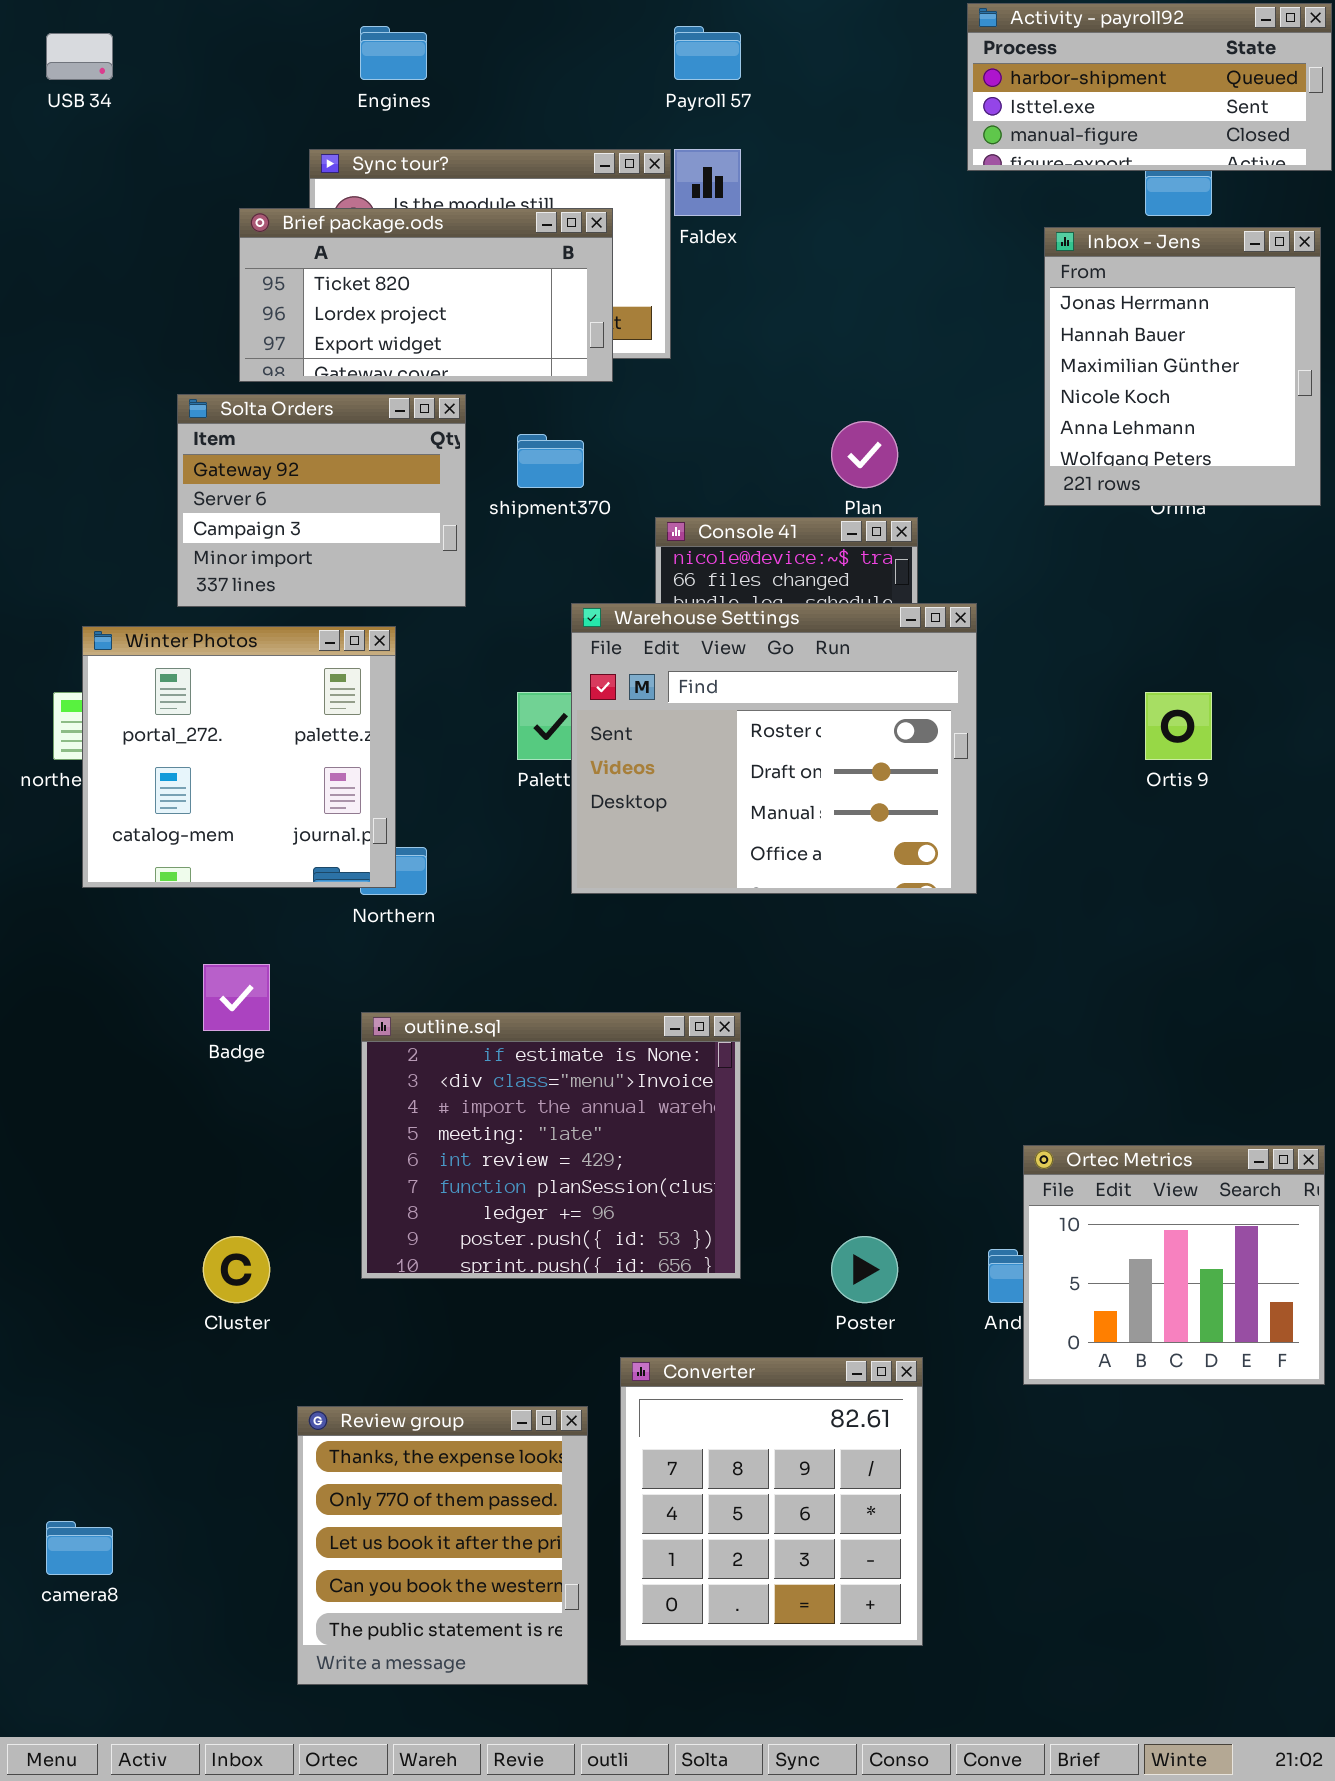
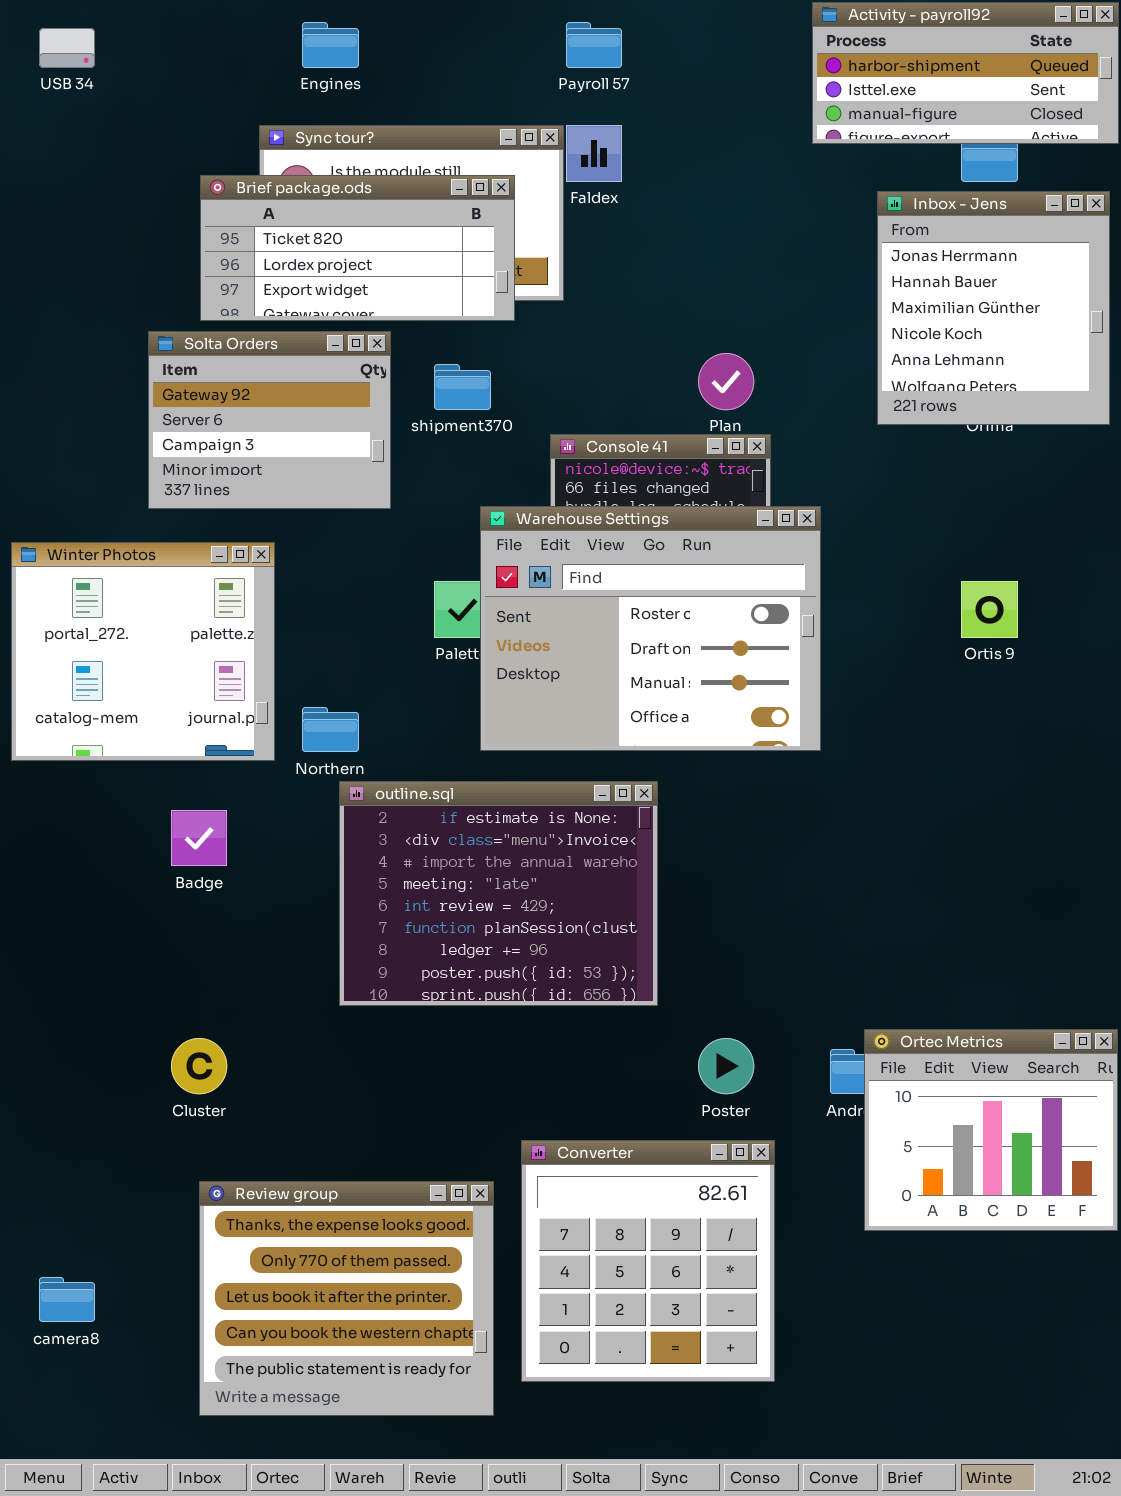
Winter Photos: [82,626,396,888] -> [11,542,275,761], moved
outline.sql: [361,1012,741,1279] -> [339,781,658,1006], moved
Ortec Metrics: [1023,1145,1325,1385] -> [864,1029,1118,1231], moved
Review group: [297,1406,588,1685] -> [199,1181,494,1416], resized

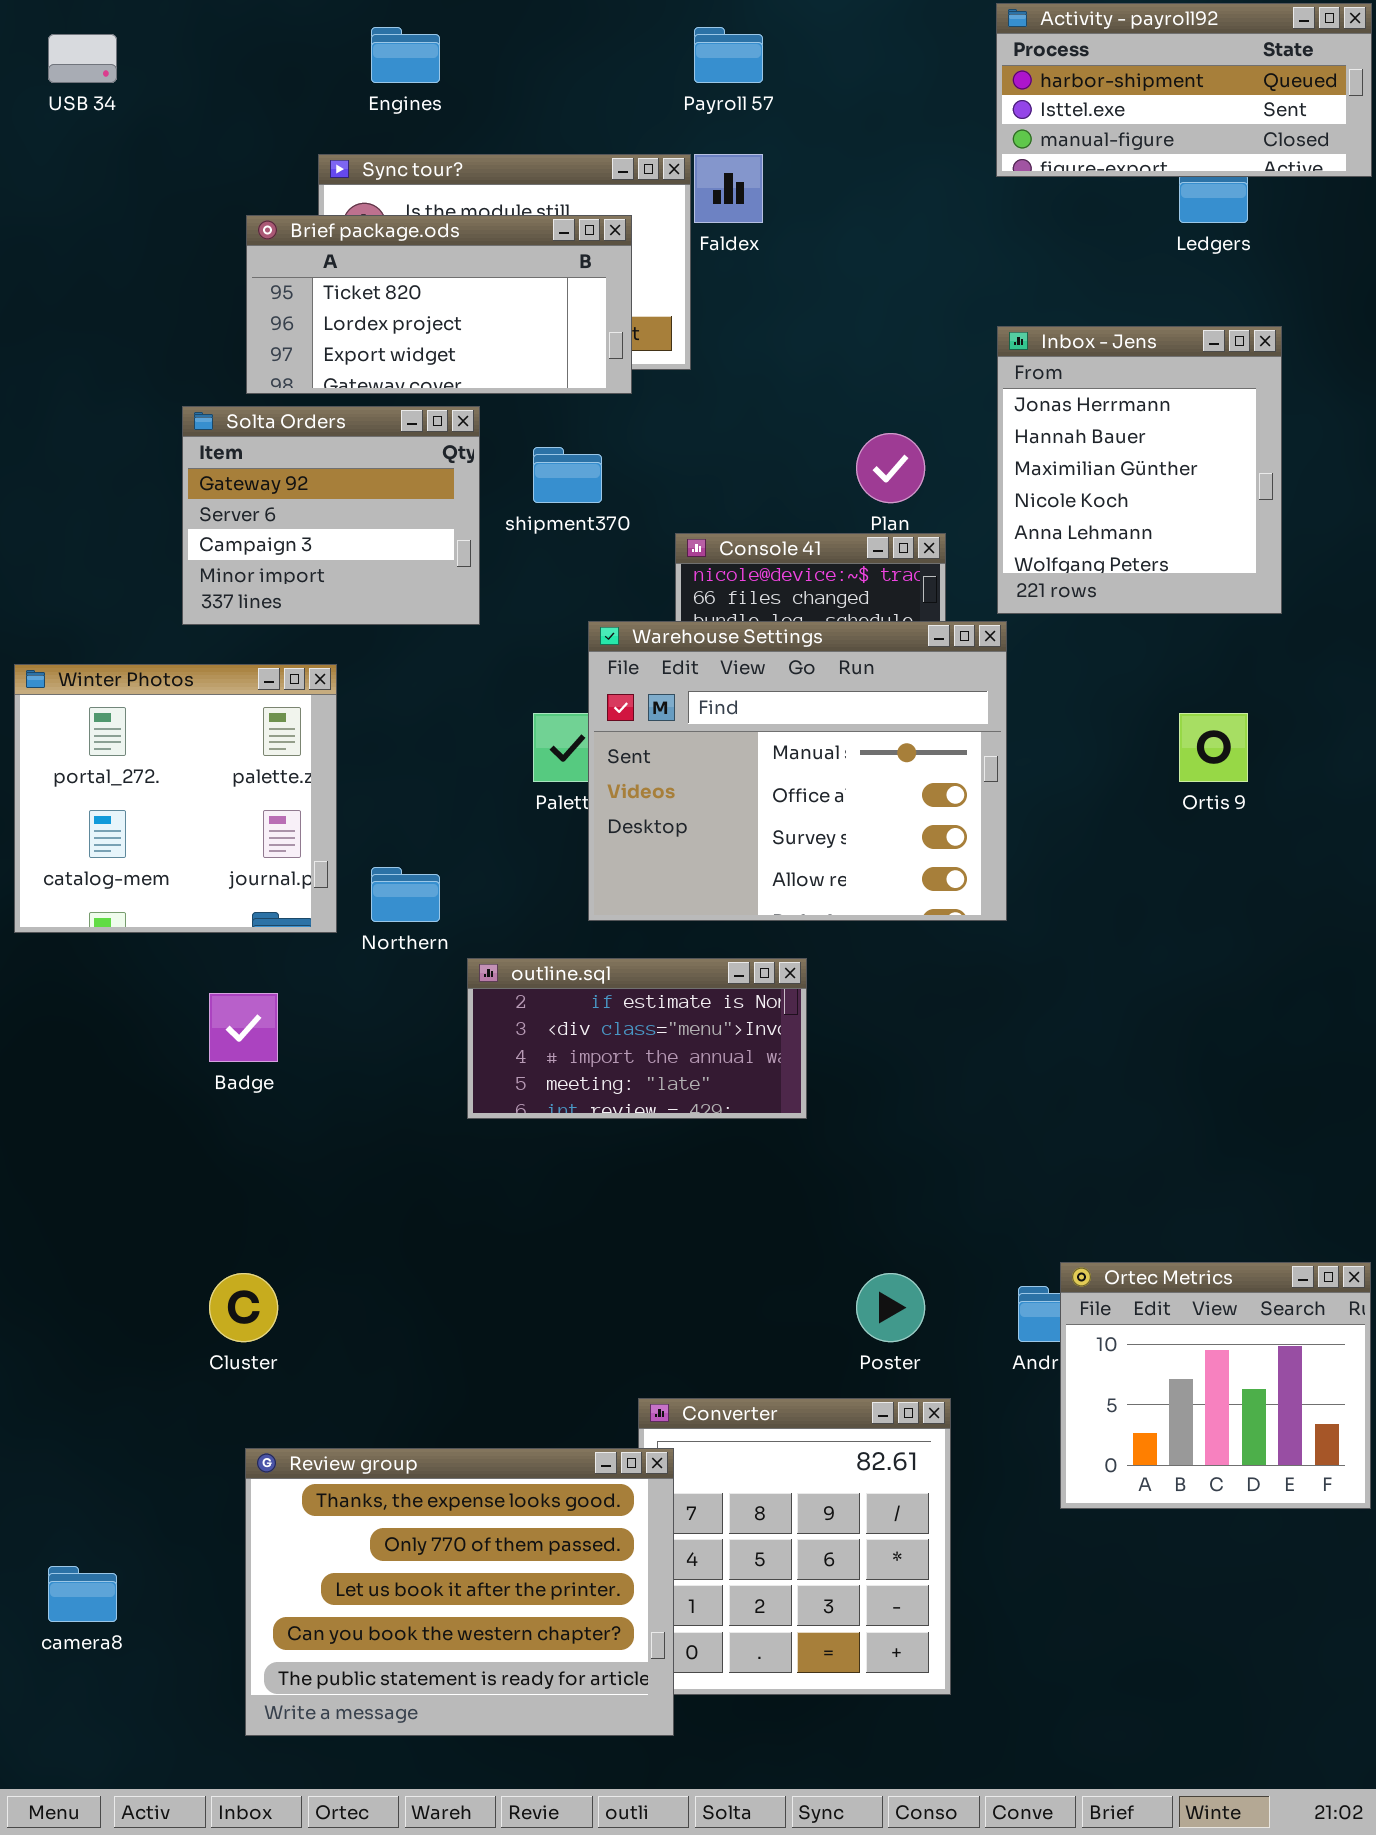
Inbox - Jens: [877,191,1110,425] -> [997,326,1282,614], moved
Warehouse Settings: [480,506,821,751] -> [588,621,1007,921], scrolled down 2 rows
outline.sql: [339,781,658,1006] -> [467,958,807,1119], resized
Review group: [199,1181,494,1416] -> [245,1448,674,1736], resized

